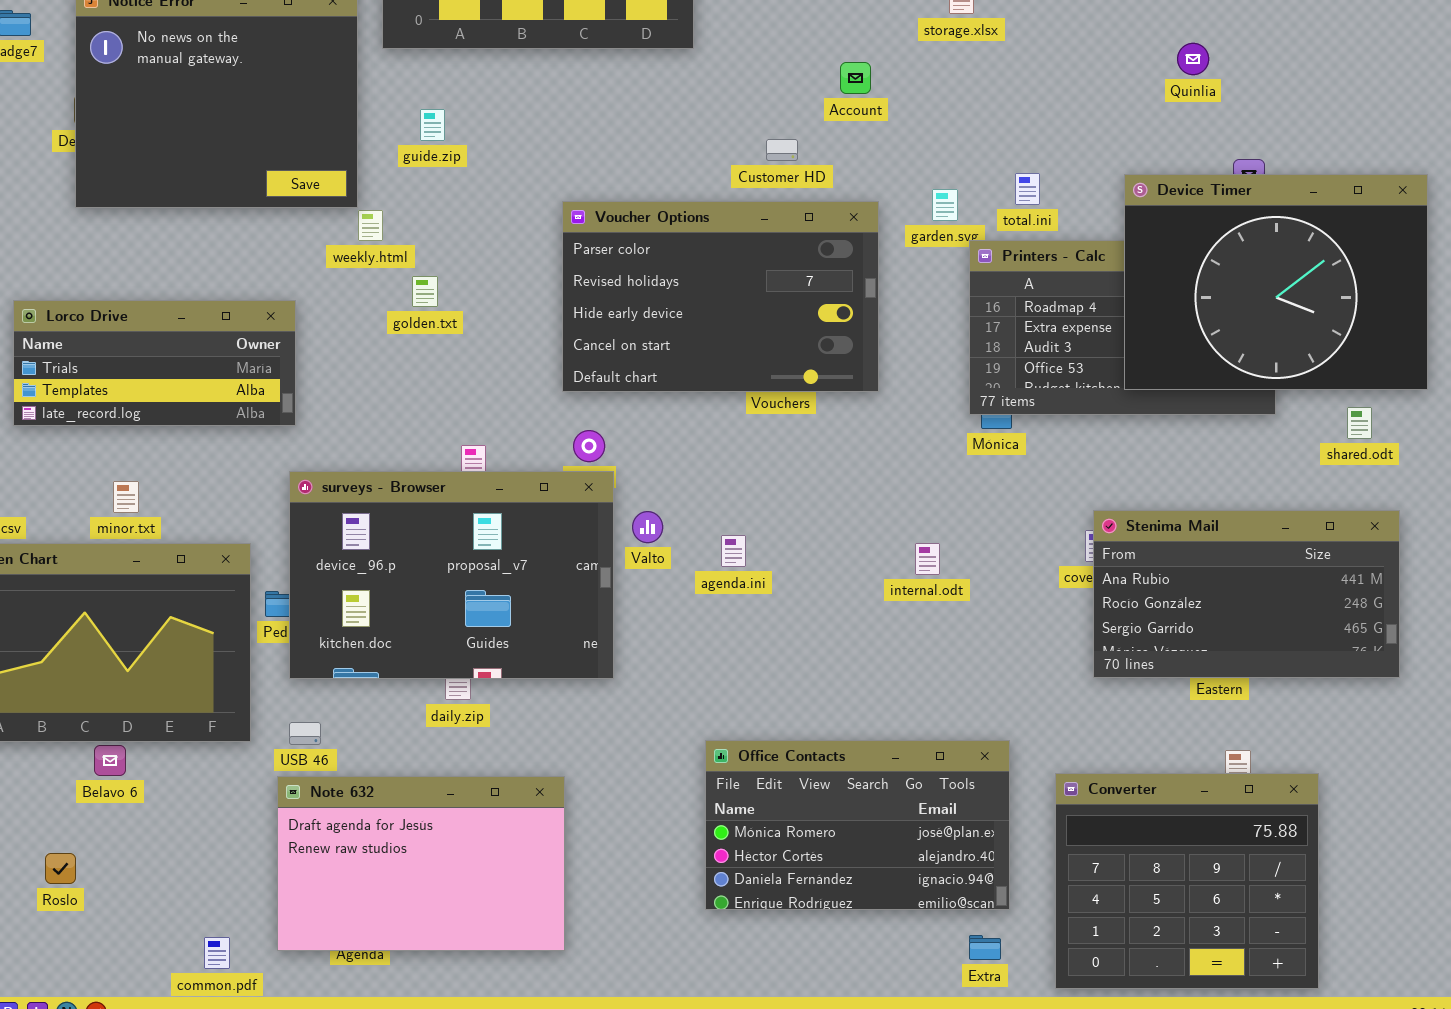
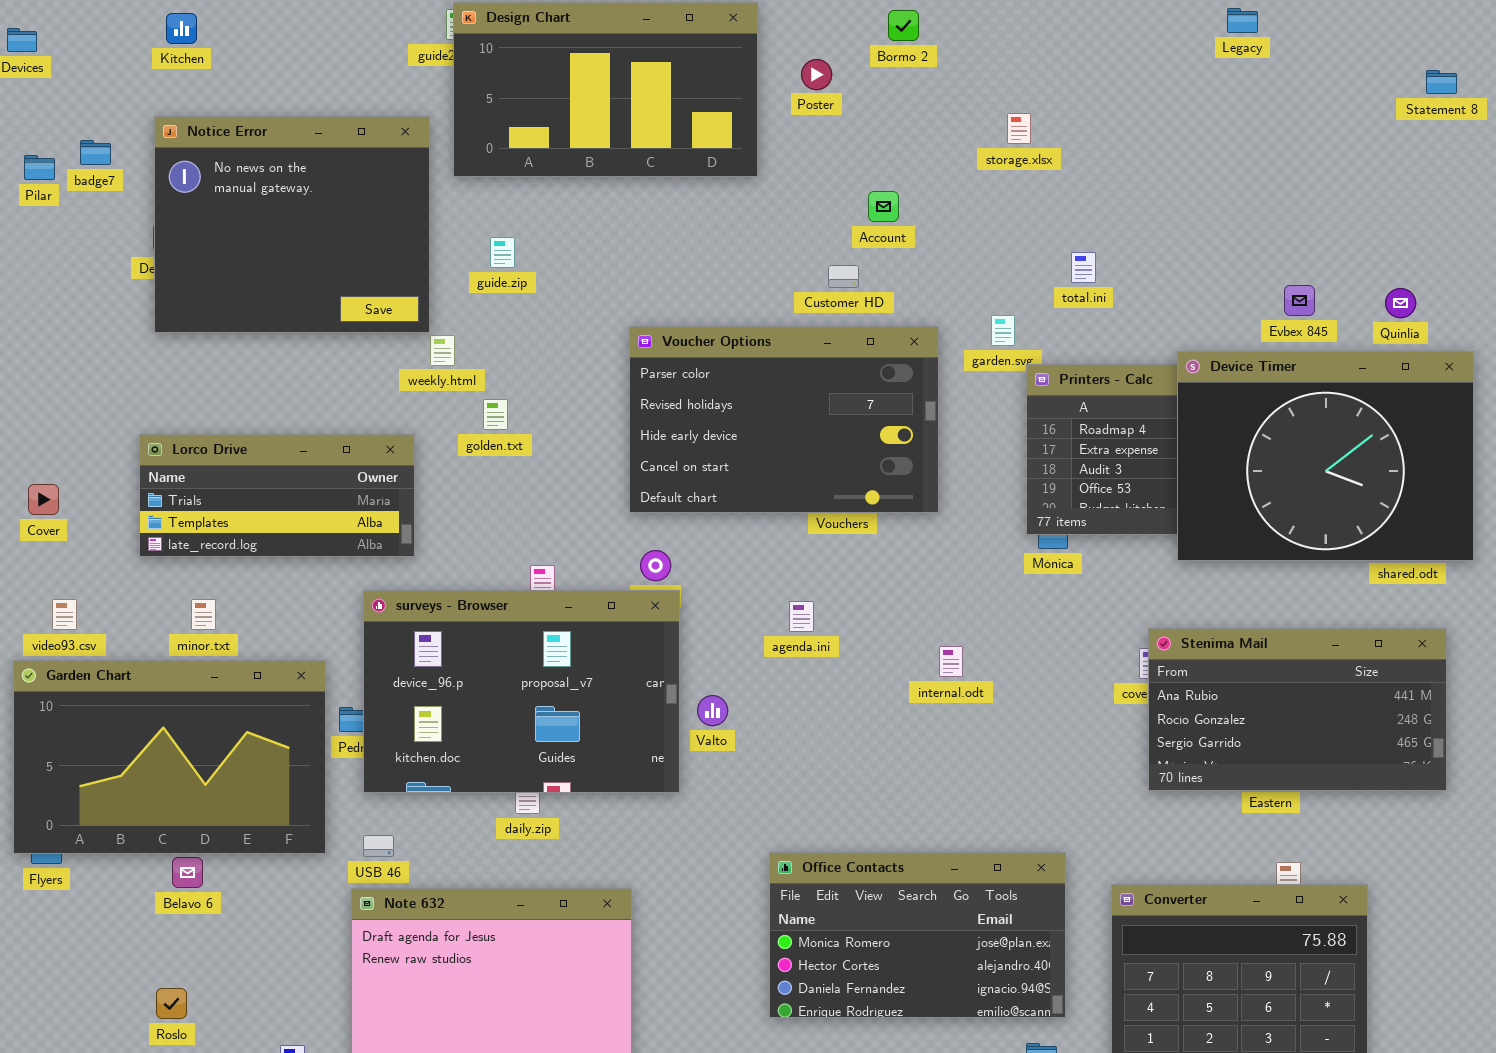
Quinlia: [1177,43,1209,75] -> [1385,288,1416,318], moved
Account: [840,62,871,94] -> [868,191,899,222], moved
total.ini: [1015,173,1040,205] -> [1071,252,1096,283], moved
Device Timer: [1124,174,1428,390] -> [1177,351,1474,561], moved
Lorco Drive: [13,300,296,426] -> [139,434,415,557], moved
Valto: [632,511,663,543] -> [697,695,728,726], moved
agenda.ini: [721,535,746,567] -> [789,601,814,632], moved
internal.odt: [915,543,940,575] -> [939,646,963,677], moved
Roslo: [45,853,76,884] -> [156,988,187,1019], moved

